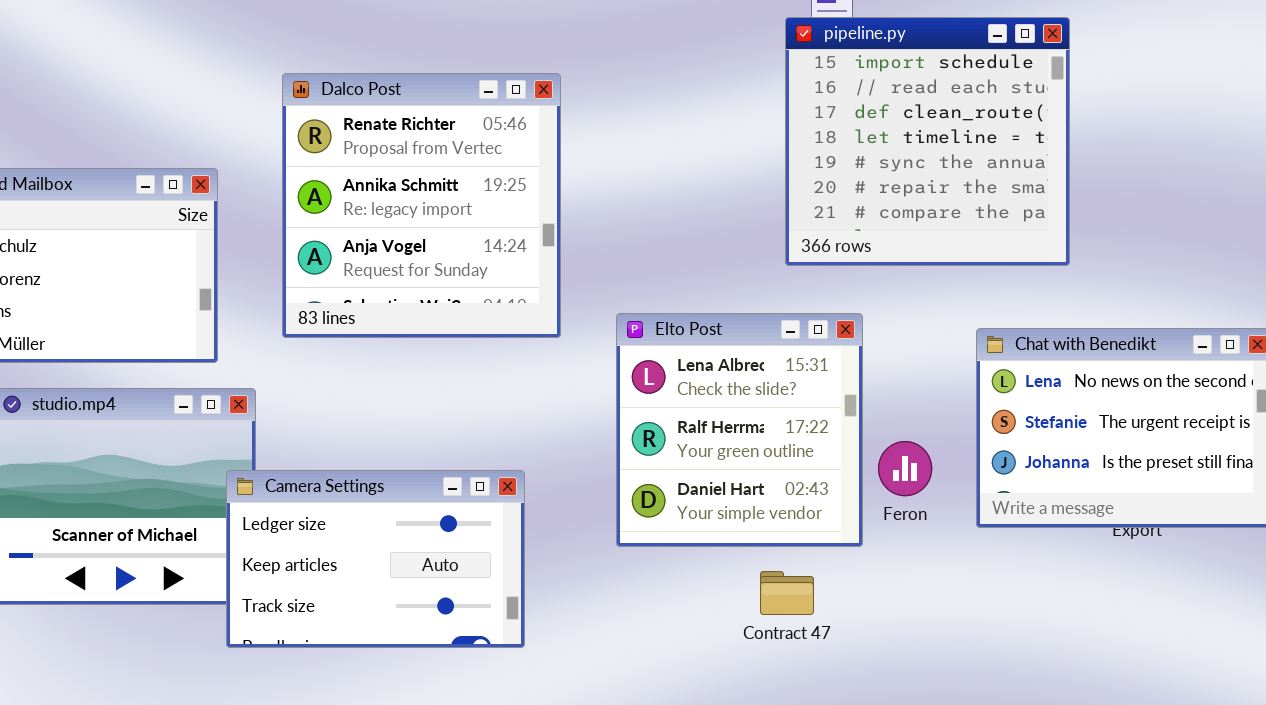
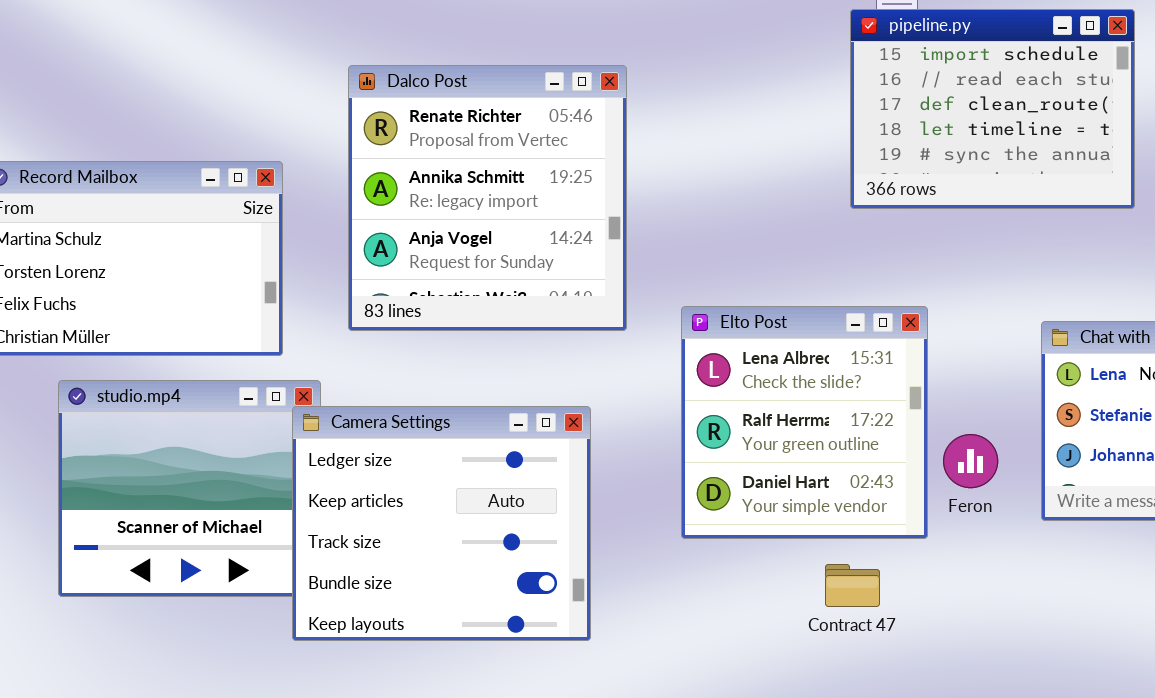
pipeline.py: [785,17,1070,266] -> [850,9,1135,209], resized
Camera Settings: [226,470,525,648] -> [292,406,591,641], resized

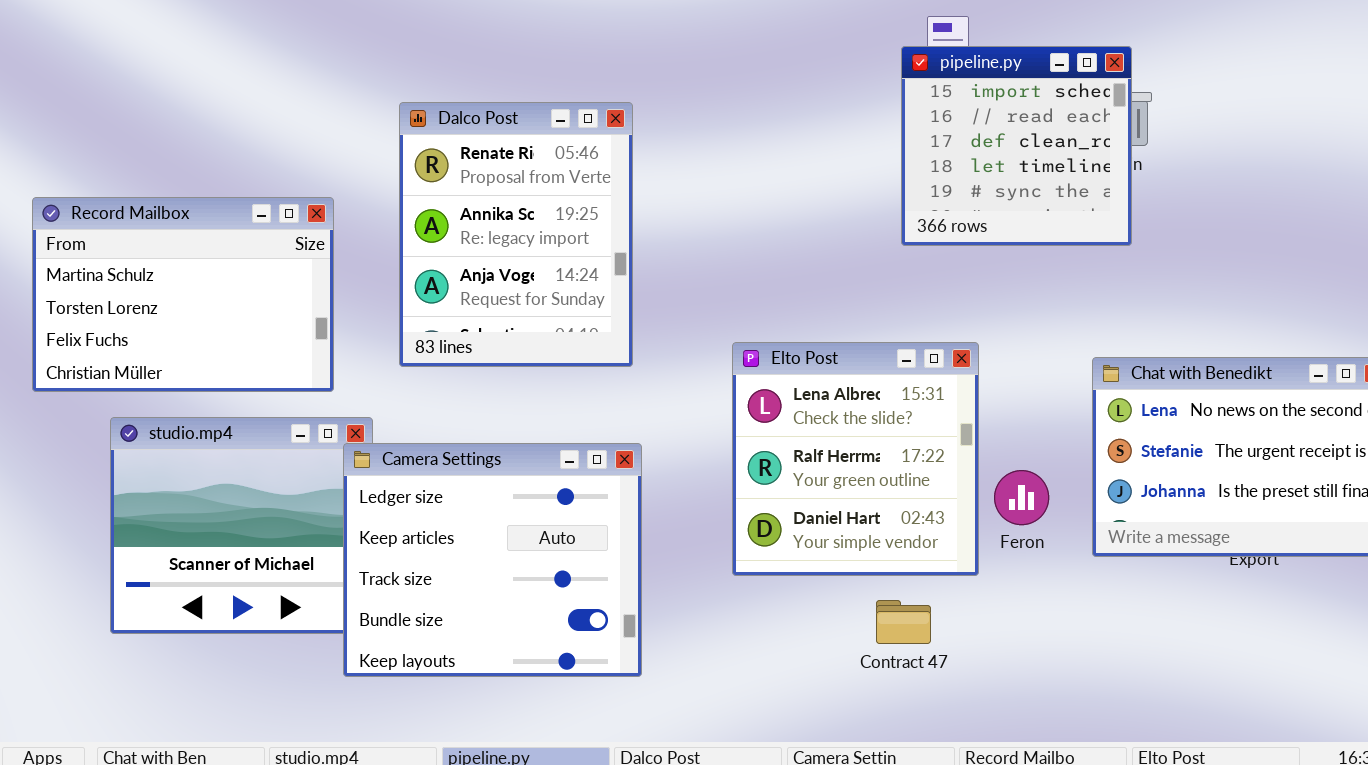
pipeline.py: [850,9,1135,209] -> [901,46,1132,246], resized
Dalco Post: [348,65,627,331] -> [399,102,633,367], resized

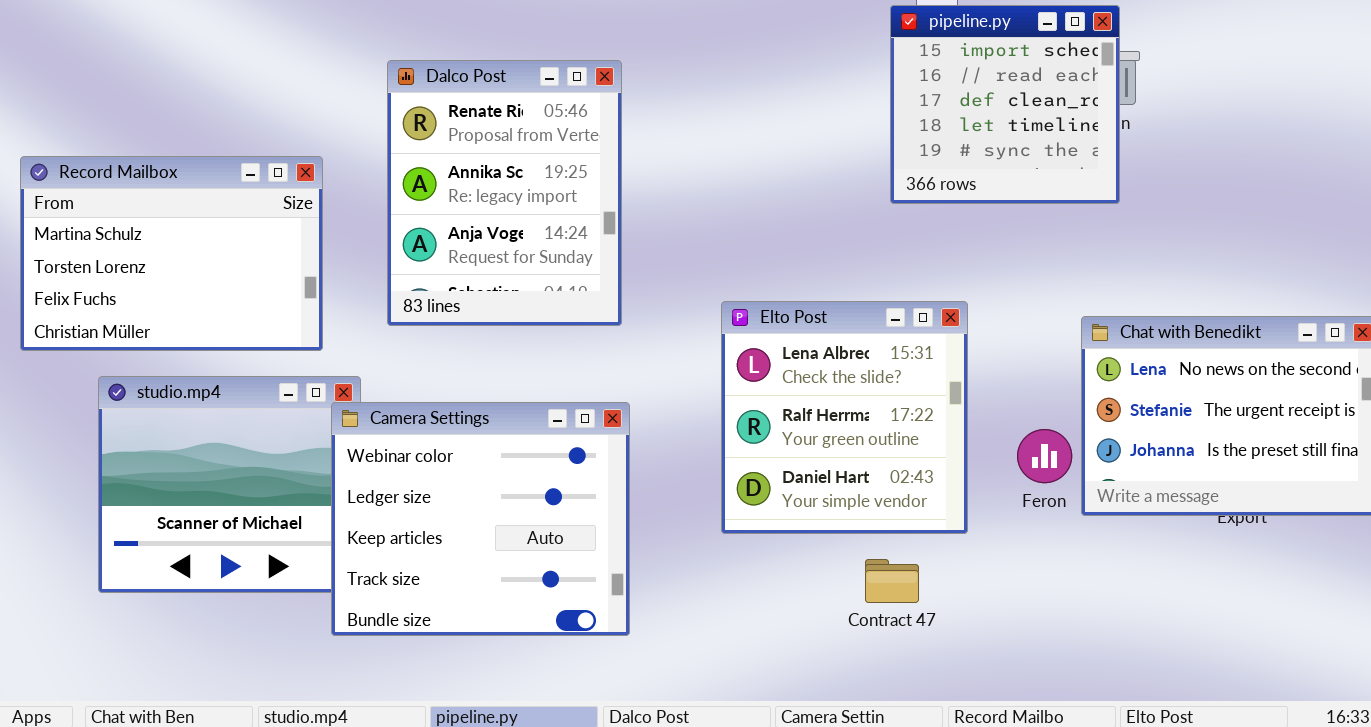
Camera Settings: [343,443,642,677] -> [331,402,630,636], scrolled up 1 row
Feron: [994,470,1049,525] -> [1017,429,1072,483], moved

